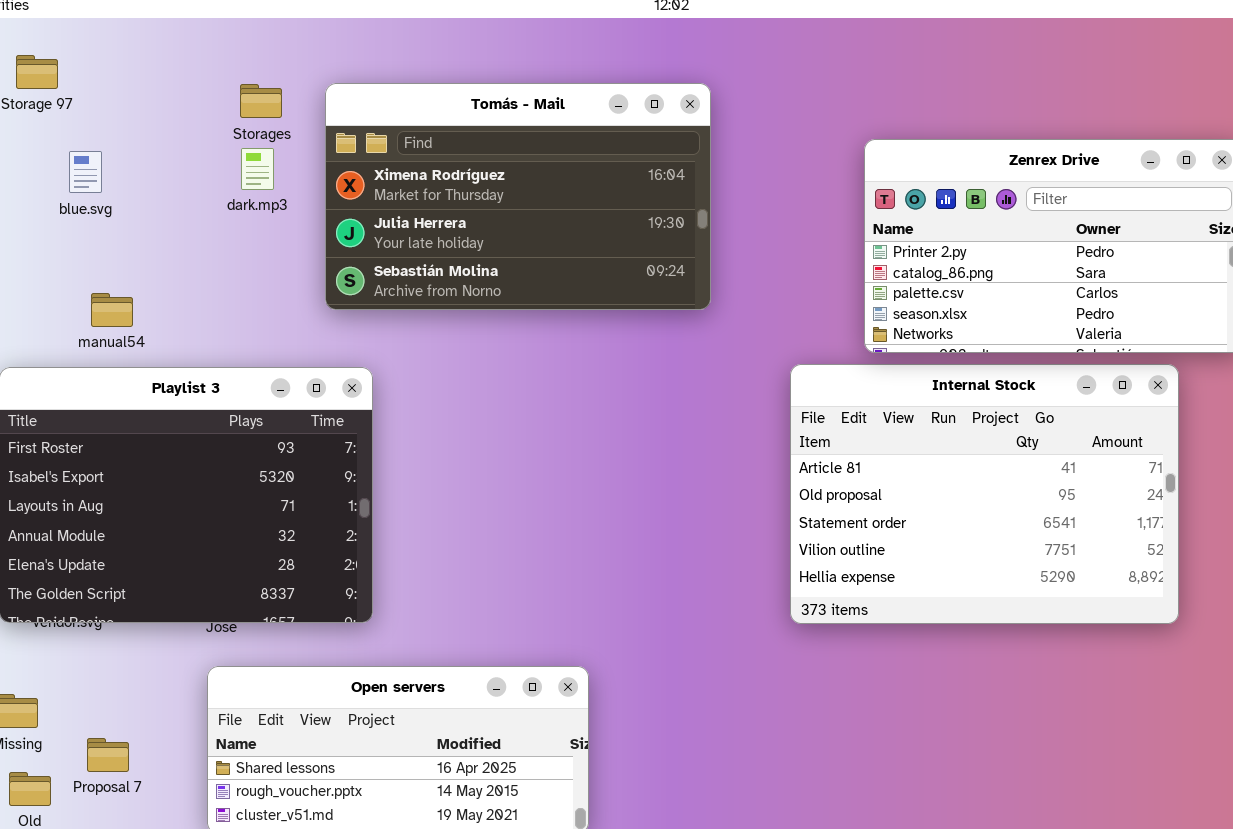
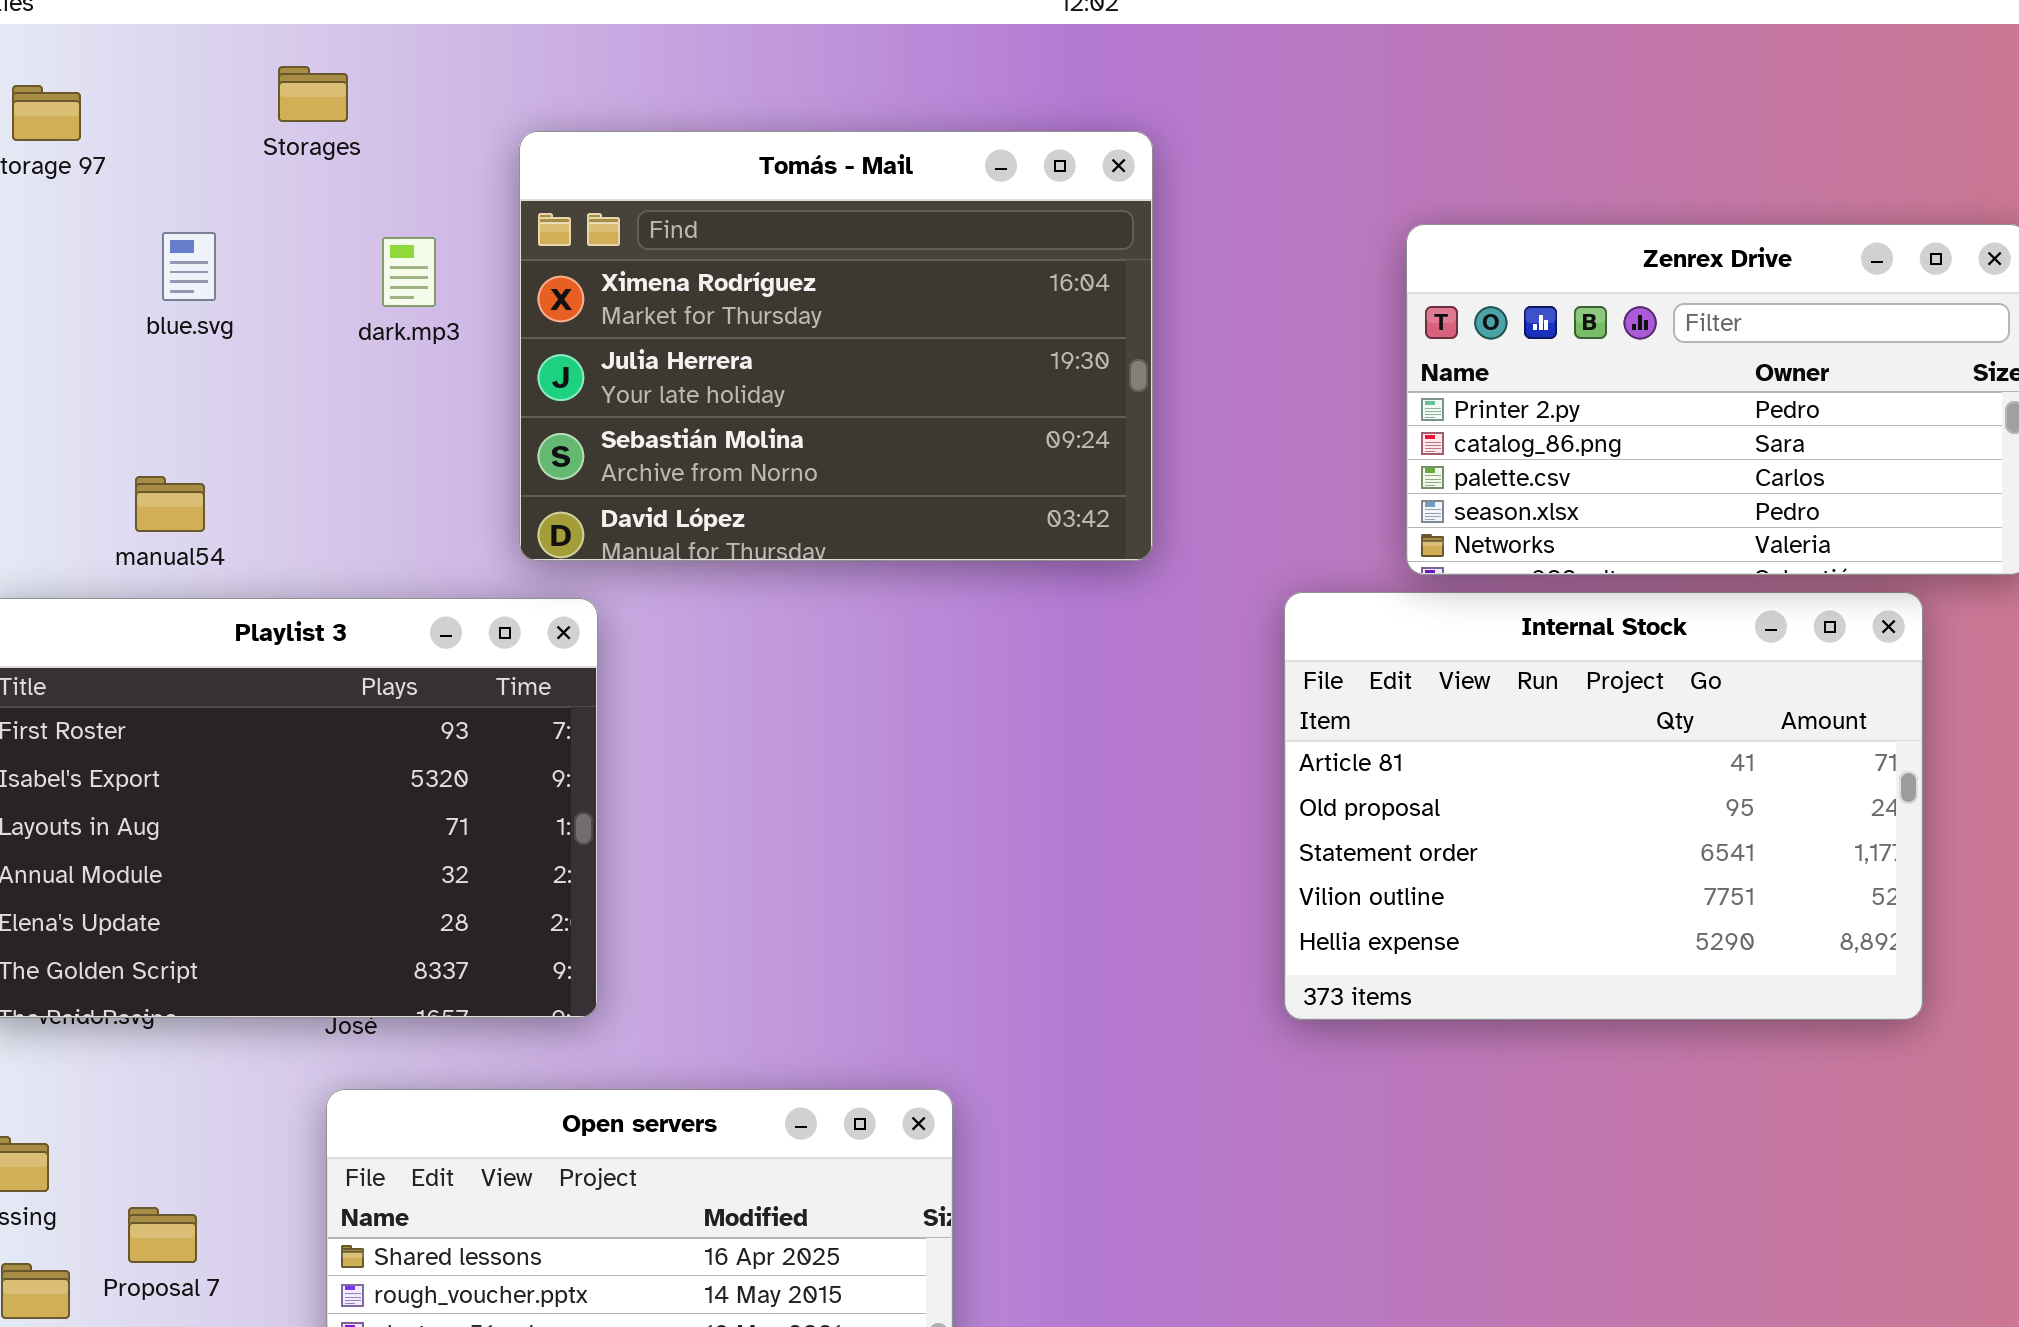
Tomás - Mail: [325,83,711,310] -> [519,131,1153,561], resized
Storages: [240,84,282,118] -> [278,66,348,122], moved
blue.svg: [69,151,102,193] -> [162,232,216,301], moved

